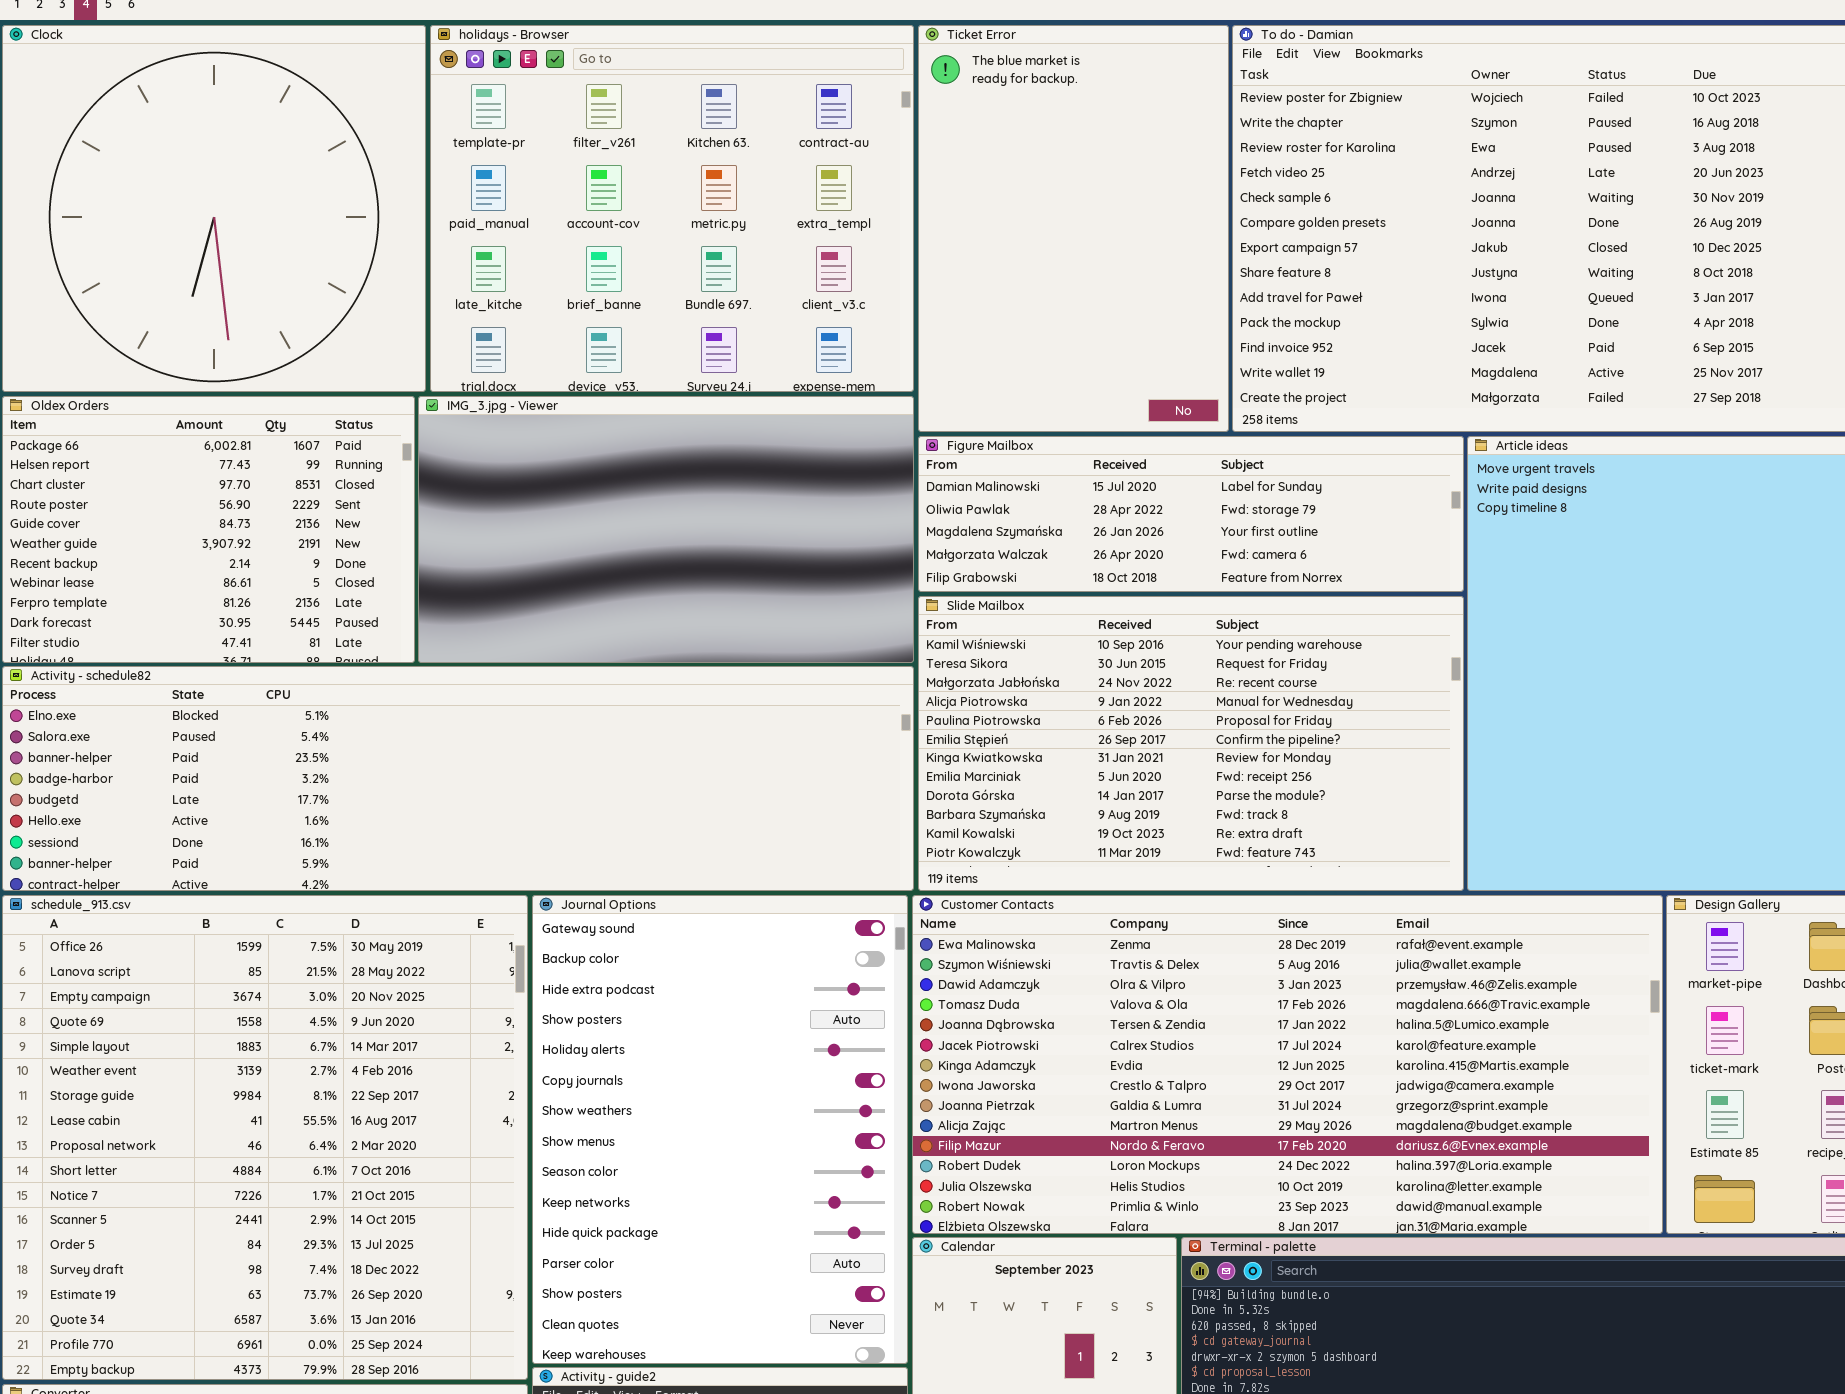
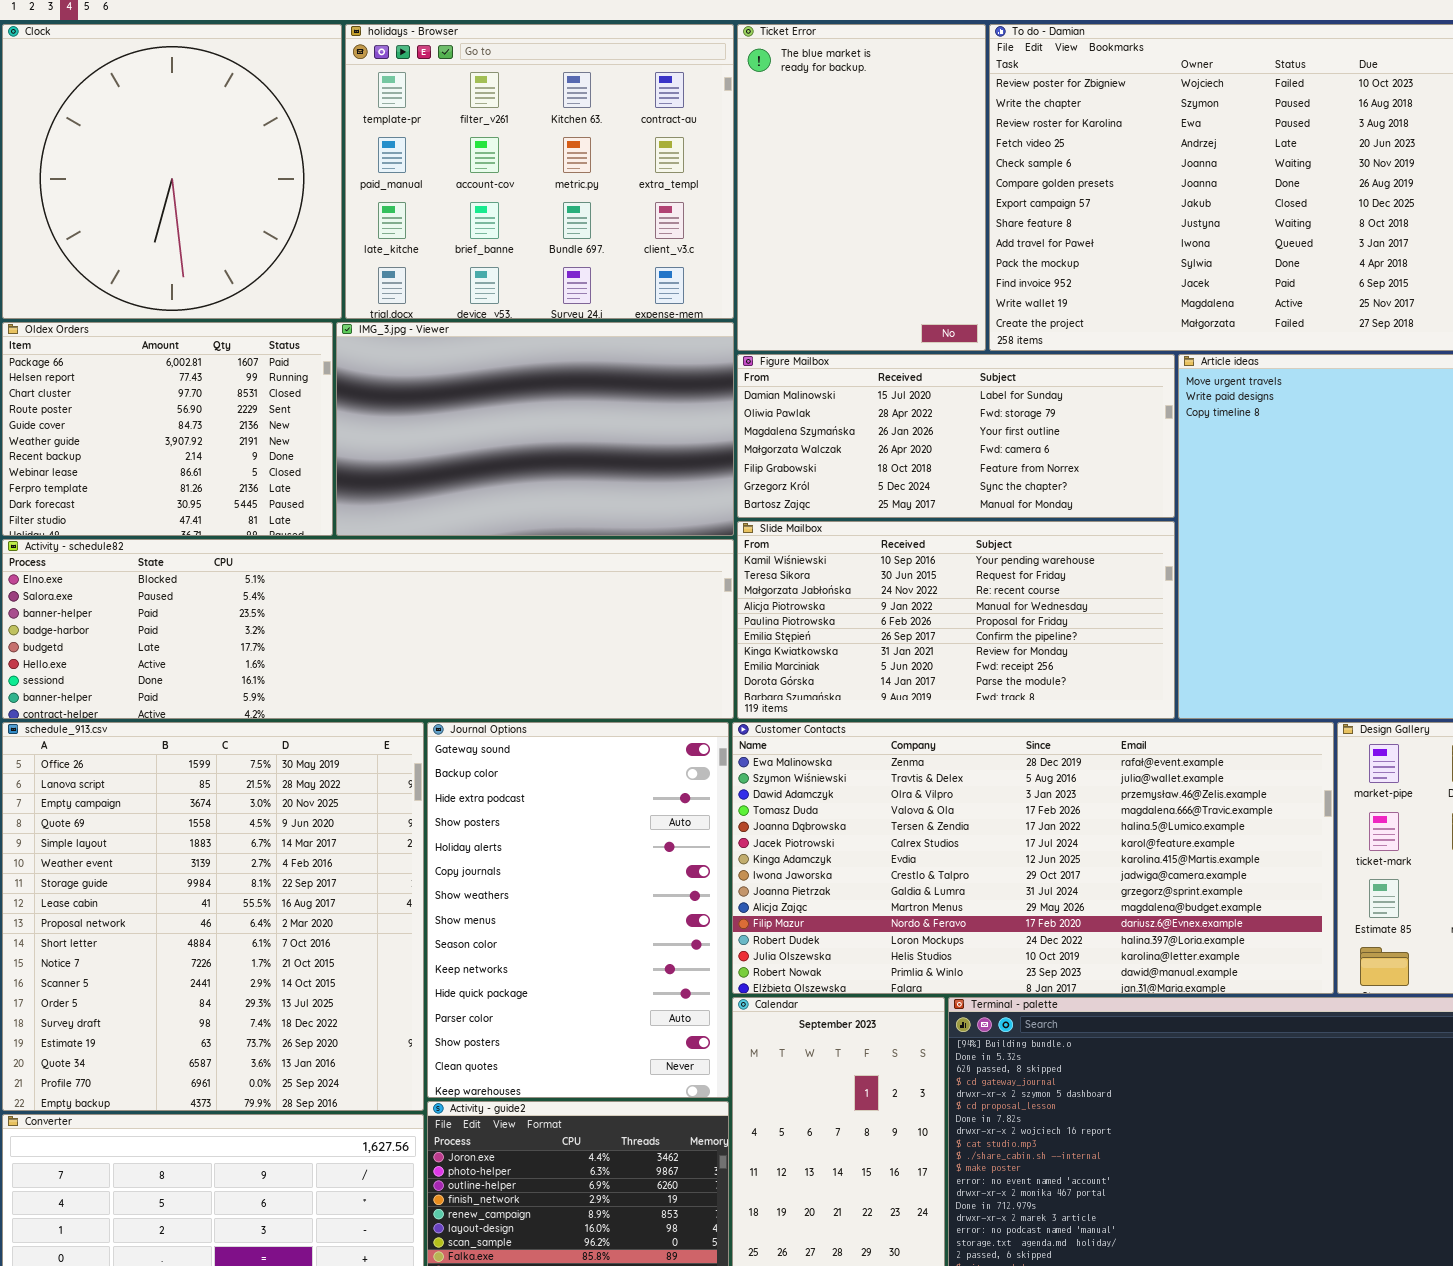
Figure Mailbox: [918,436,1464,592] -> [737,354,1175,518], resized
Slide Mailbox: [918,596,1464,891] -> [737,521,1175,719], resized

